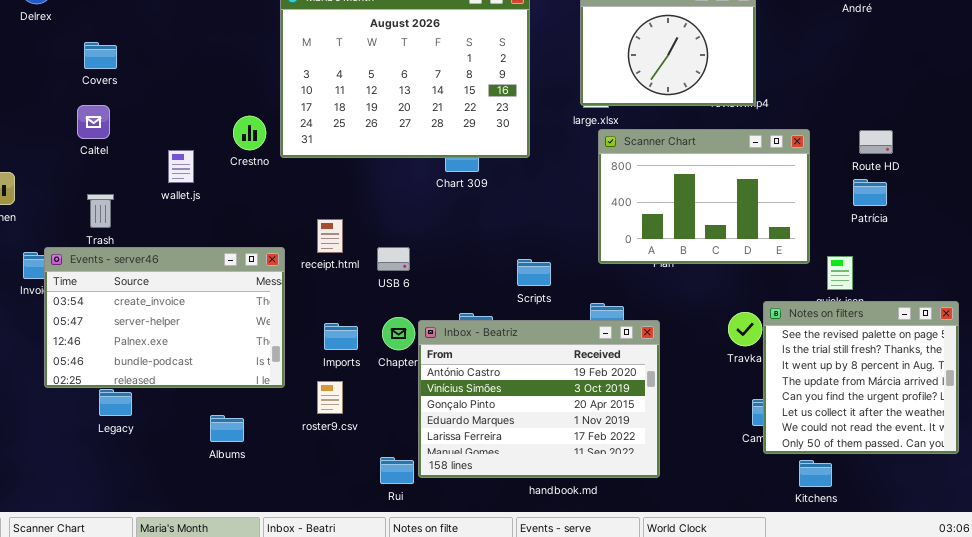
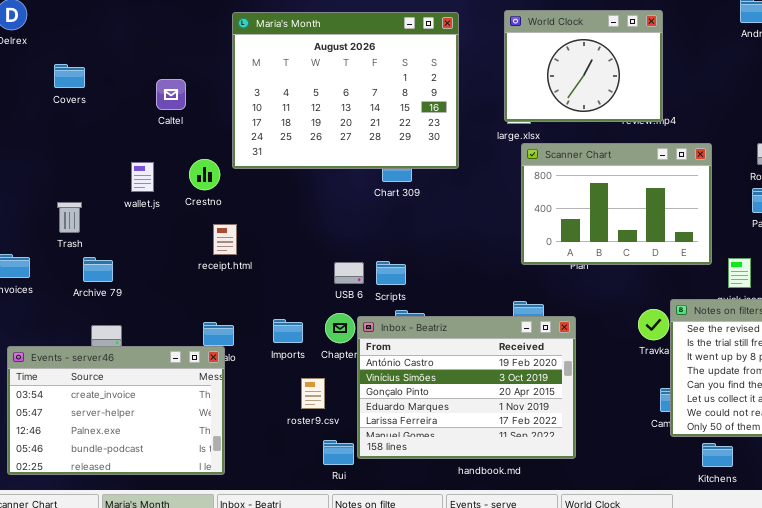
Caltel: [77,105,110,139] -> [156,79,186,110], moved
Crestno: [233,116,266,150] -> [189,159,220,190], moved
receipt.html: [317,219,343,253] -> [213,224,237,255], moved
Events - server46: [44,247,285,388] -> [7,346,225,475], moved
USB 6: [377,247,410,271] -> [334,262,364,284], moved
Scripts: [517,259,551,286] -> [376,261,406,285], moved
roster9.csv: [317,381,343,414] -> [301,378,325,409], moved

